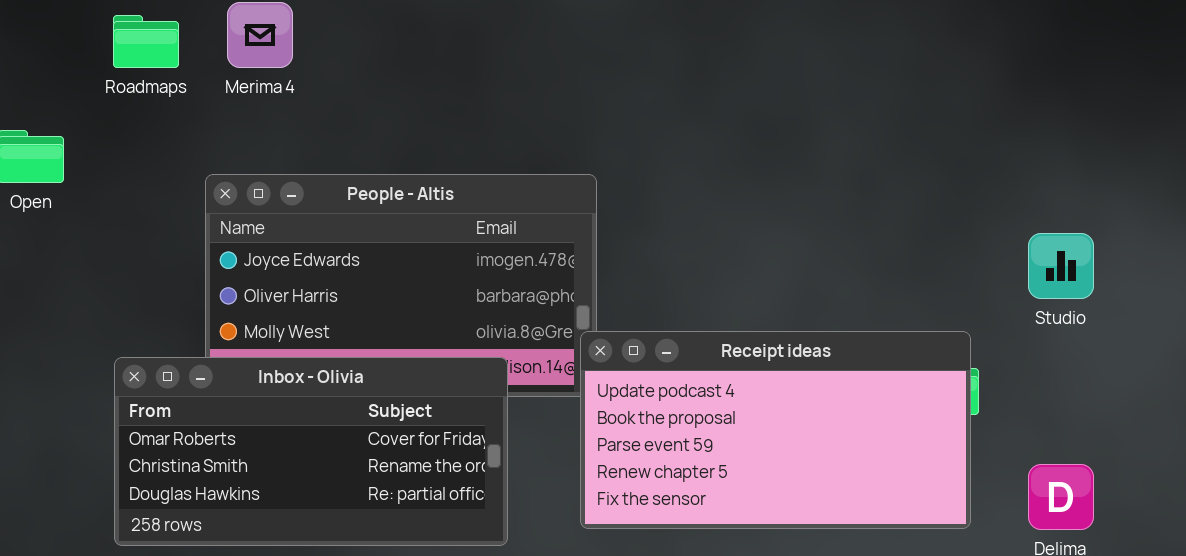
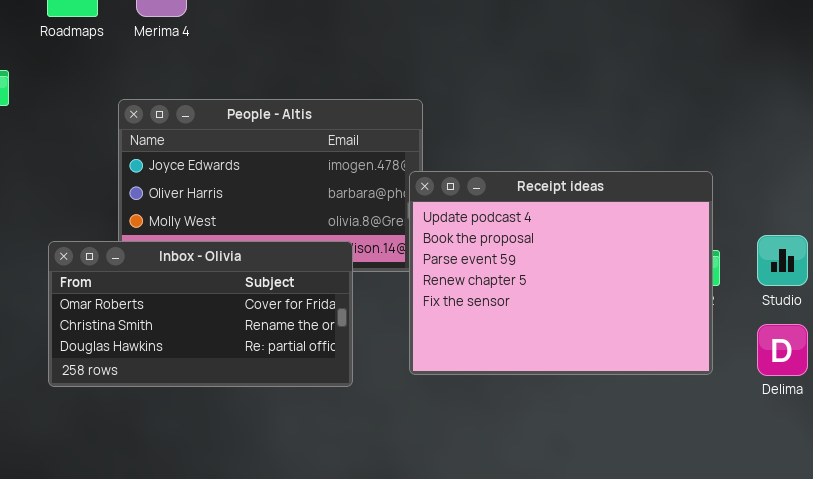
Studio: [1028,233,1094,299] -> [757,235,808,286], moved
Receipt ideas: [580,331,971,529] -> [409,171,713,375], resized

